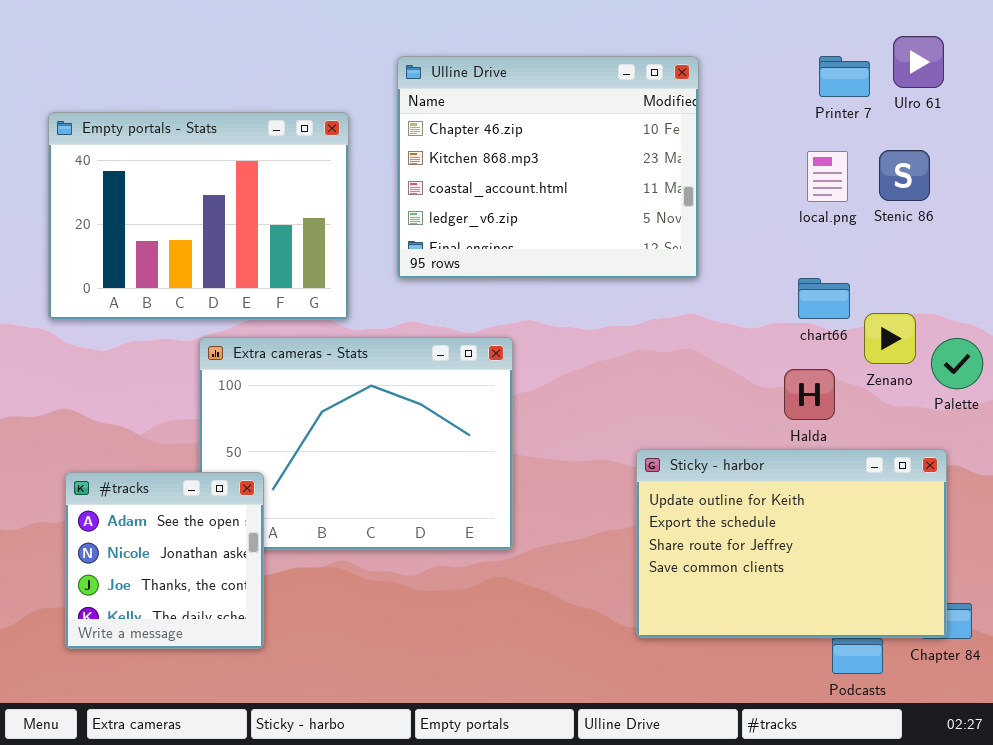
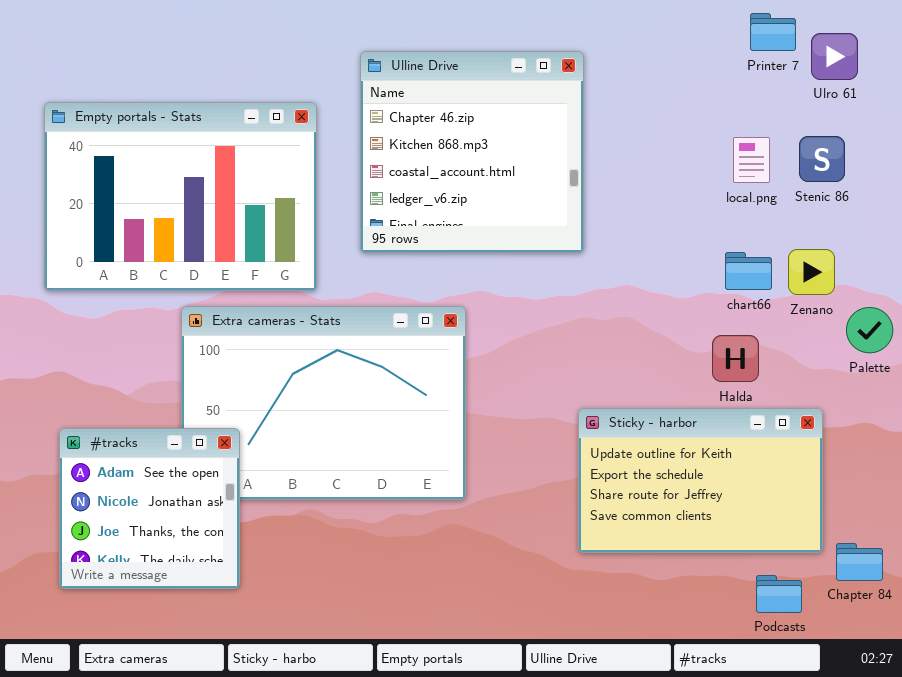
Ulline Drive: [397,56,699,279] -> [360,51,584,253], resized
Printer 7: [819,56,870,97] -> [750,13,796,51], moved
Zenano: [864,313,916,364] -> [788,249,835,295], moved
Sticky - harbor: [636,449,947,638] -> [578,408,823,553], resized

